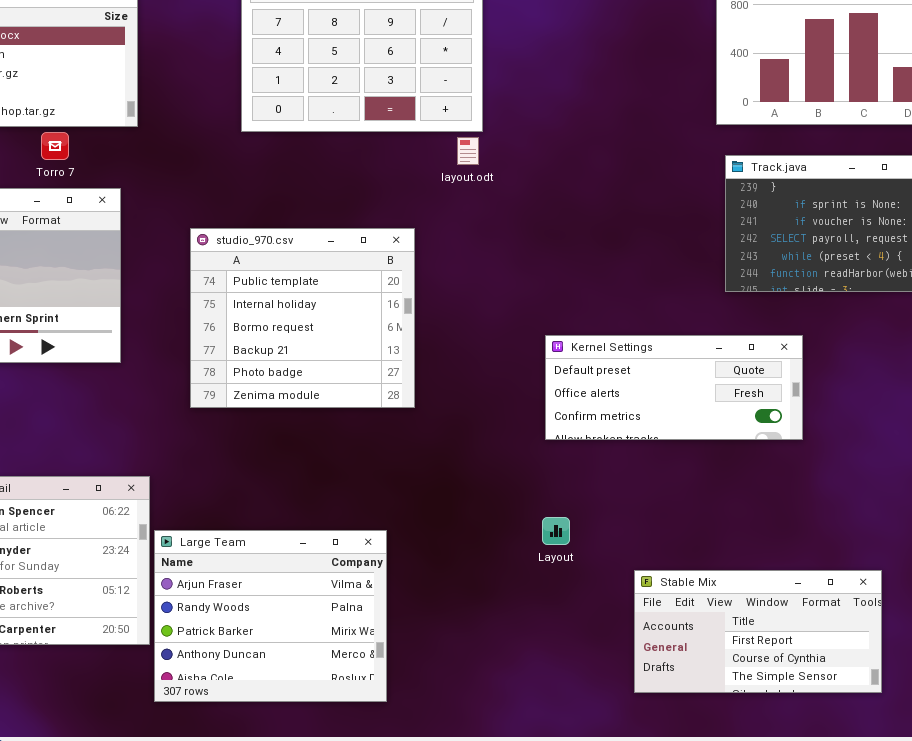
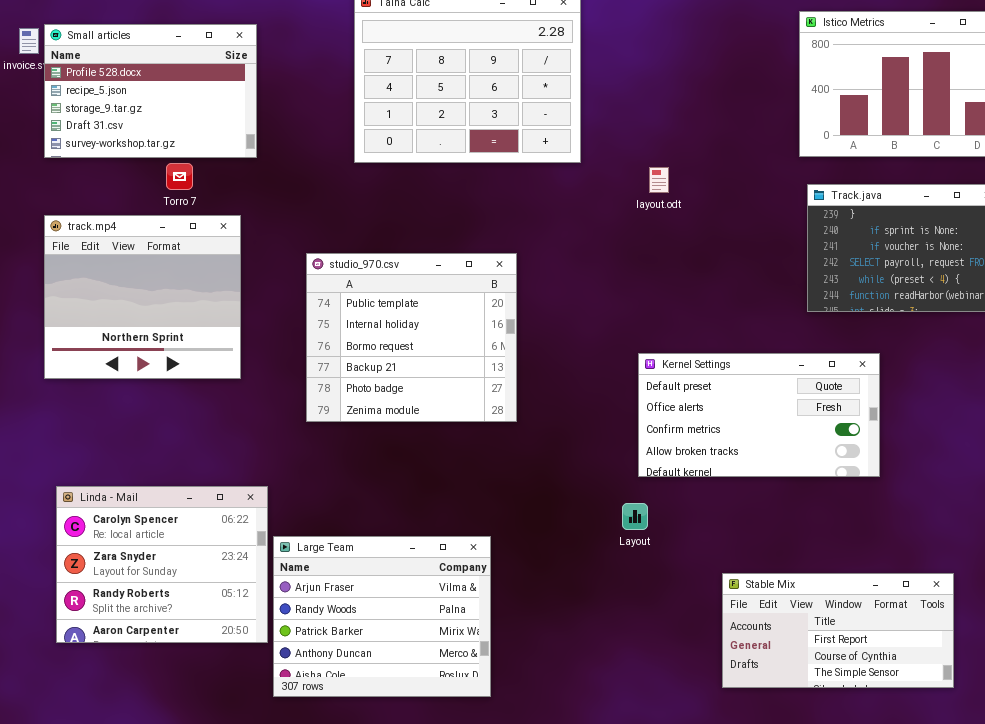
layout.odt: [457,137,479,165] -> [649,167,669,193], moved
Kernel Settings: [545,335,803,440] -> [638,353,880,477], resized
Layout: [542,517,570,545] -> [622,503,648,530], moved

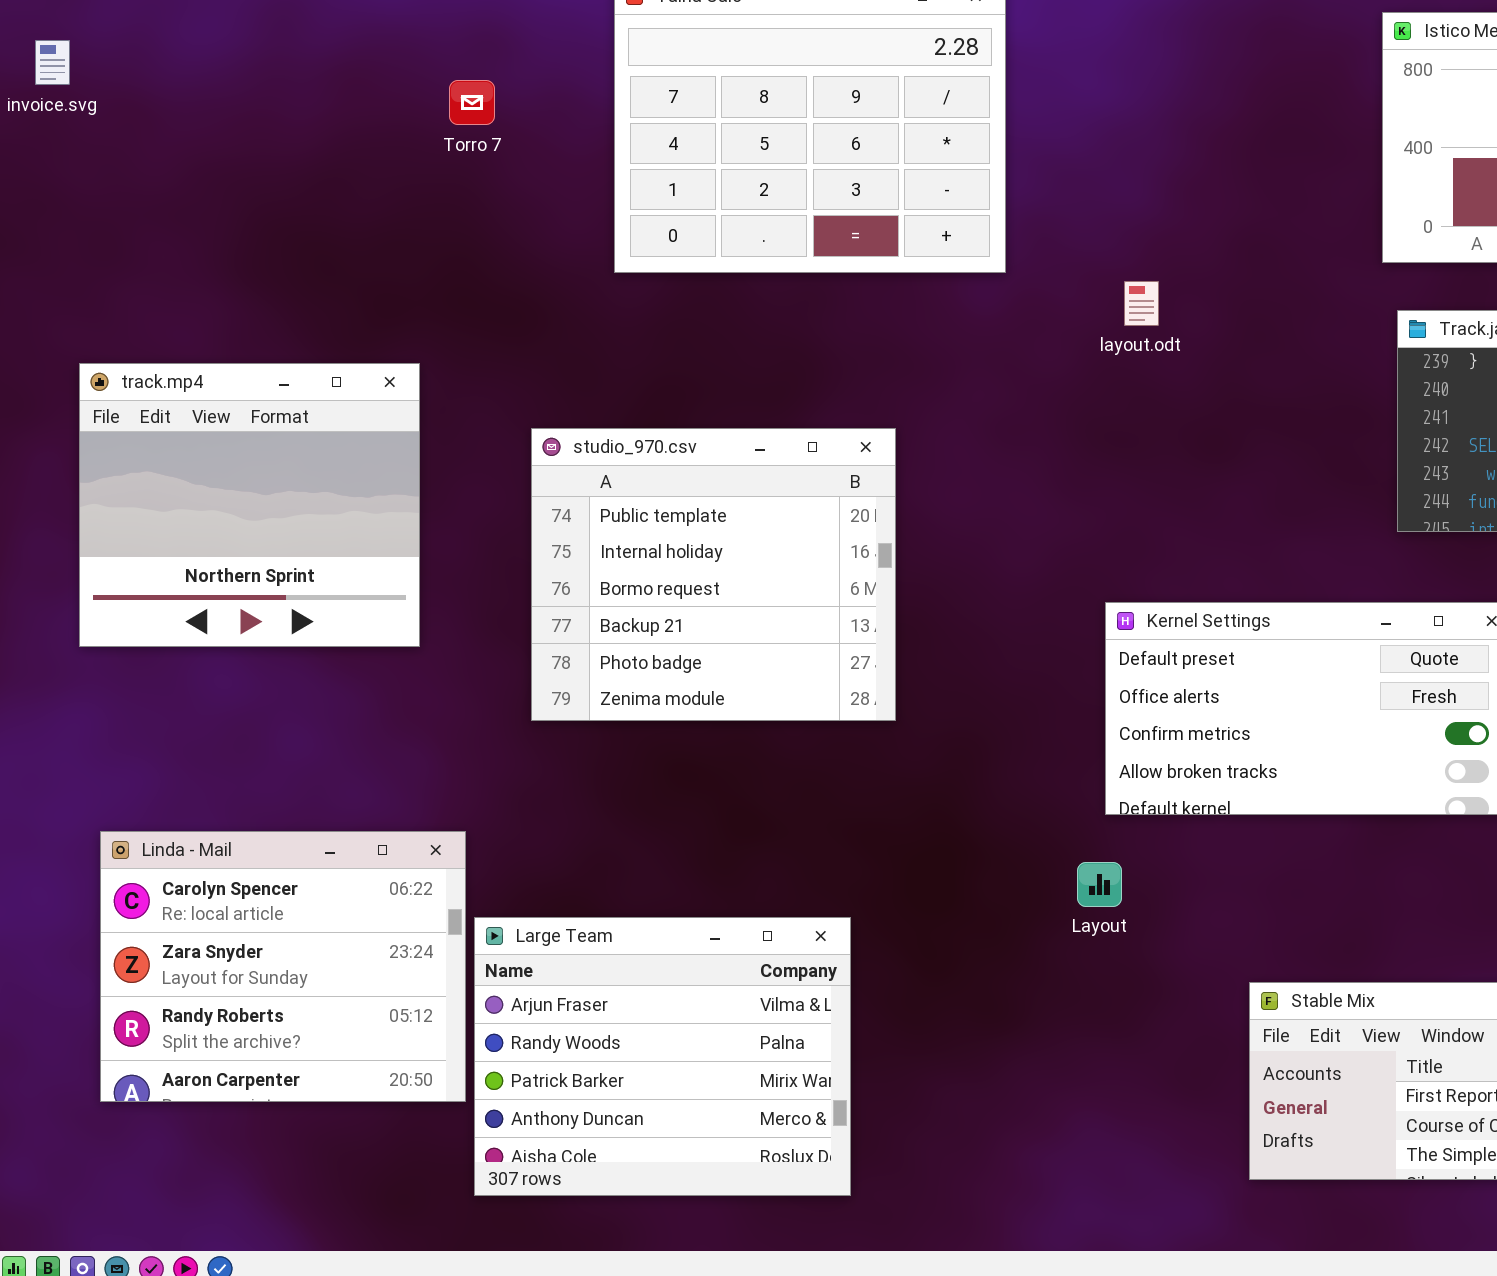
Small articles: [44,24,257,158] -> none, closed
Torro 7: [166,163,193,190] -> [449,80,495,125], moved

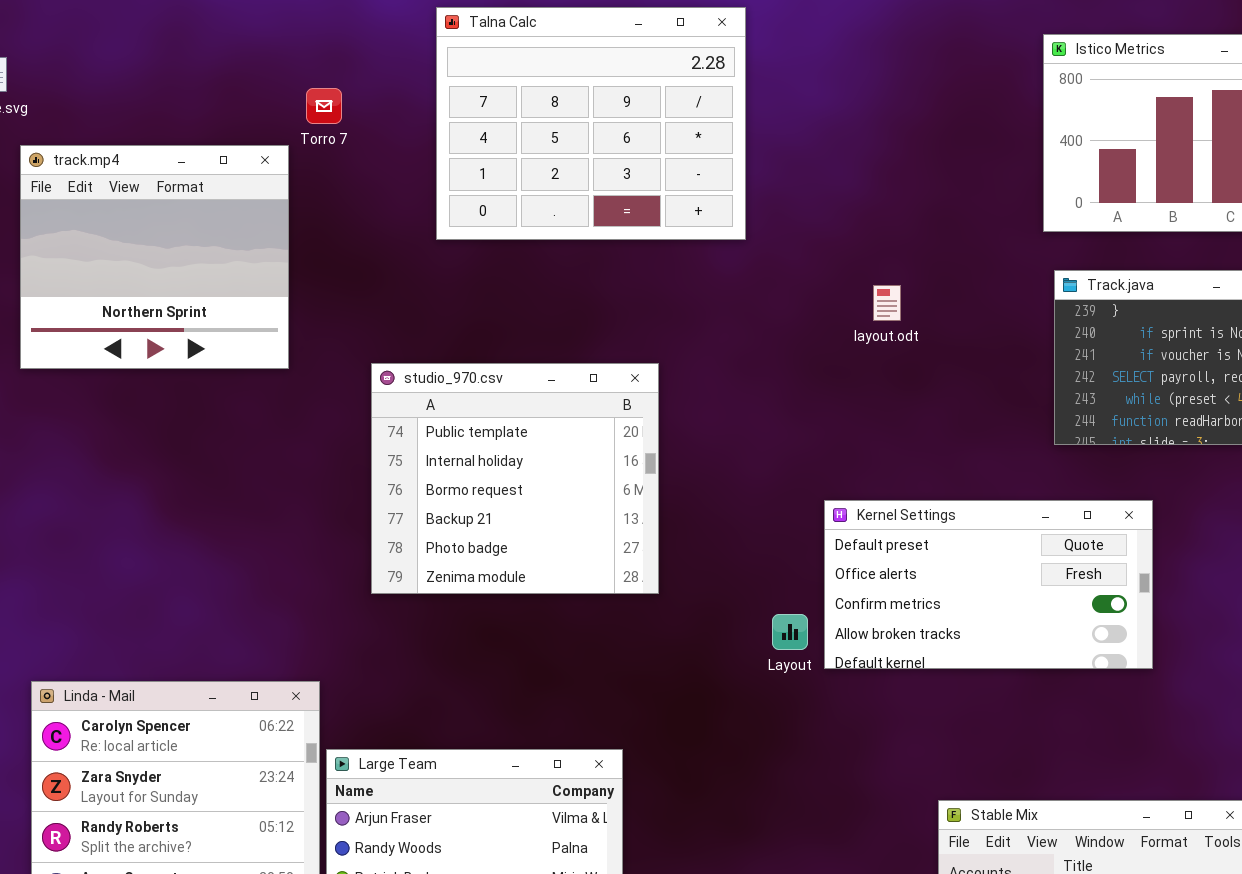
layout.odt: [1124,281,1159,326] -> [873,285,901,321], moved
track.mp4: [79,363,420,647] -> [20,145,289,369], moved
Layout: [1077,862,1122,907] -> [772,614,808,650], moved

